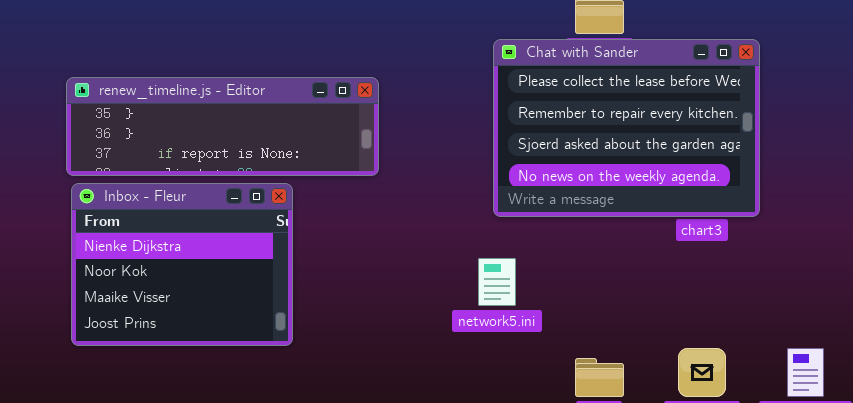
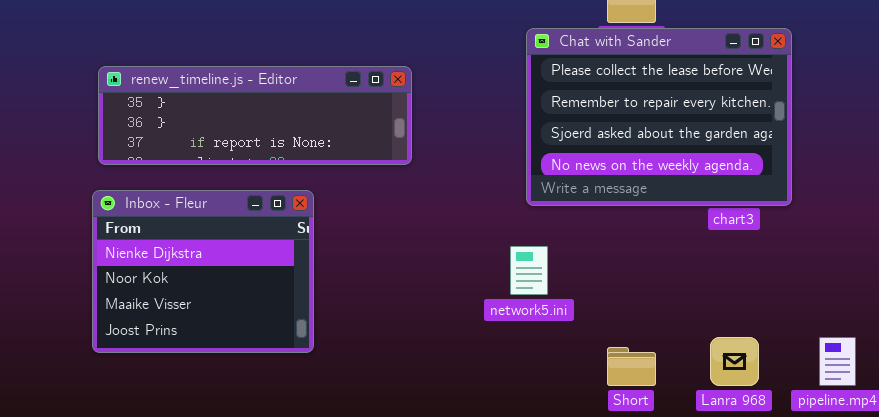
Inbox - Fleur: [71,183,293,346] -> [92,190,314,353], moved

